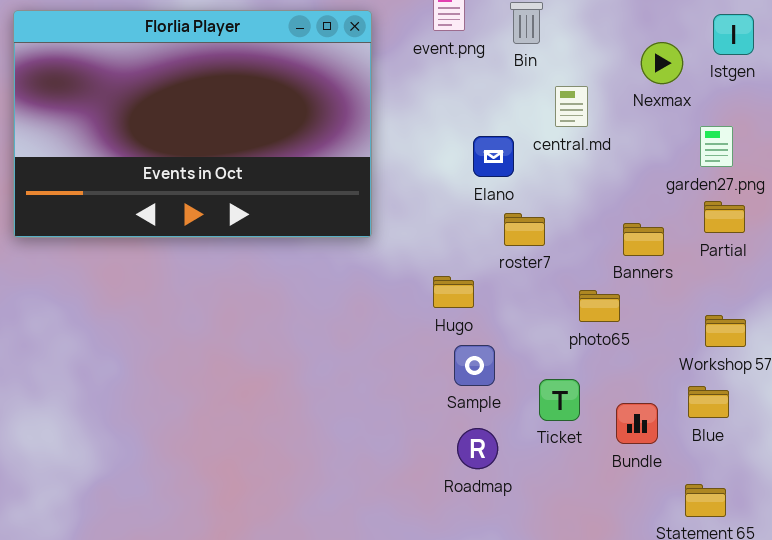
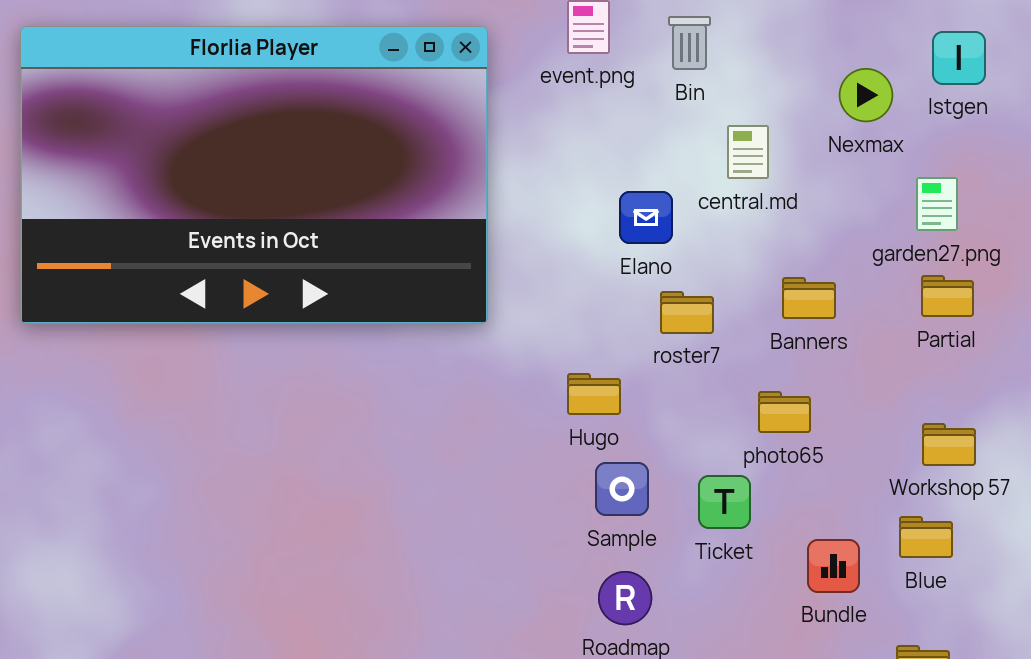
Banners: [623,223,664,256] -> [782,277,836,319], moved
Ticket: [539,379,580,421] -> [698,475,751,529], moved

